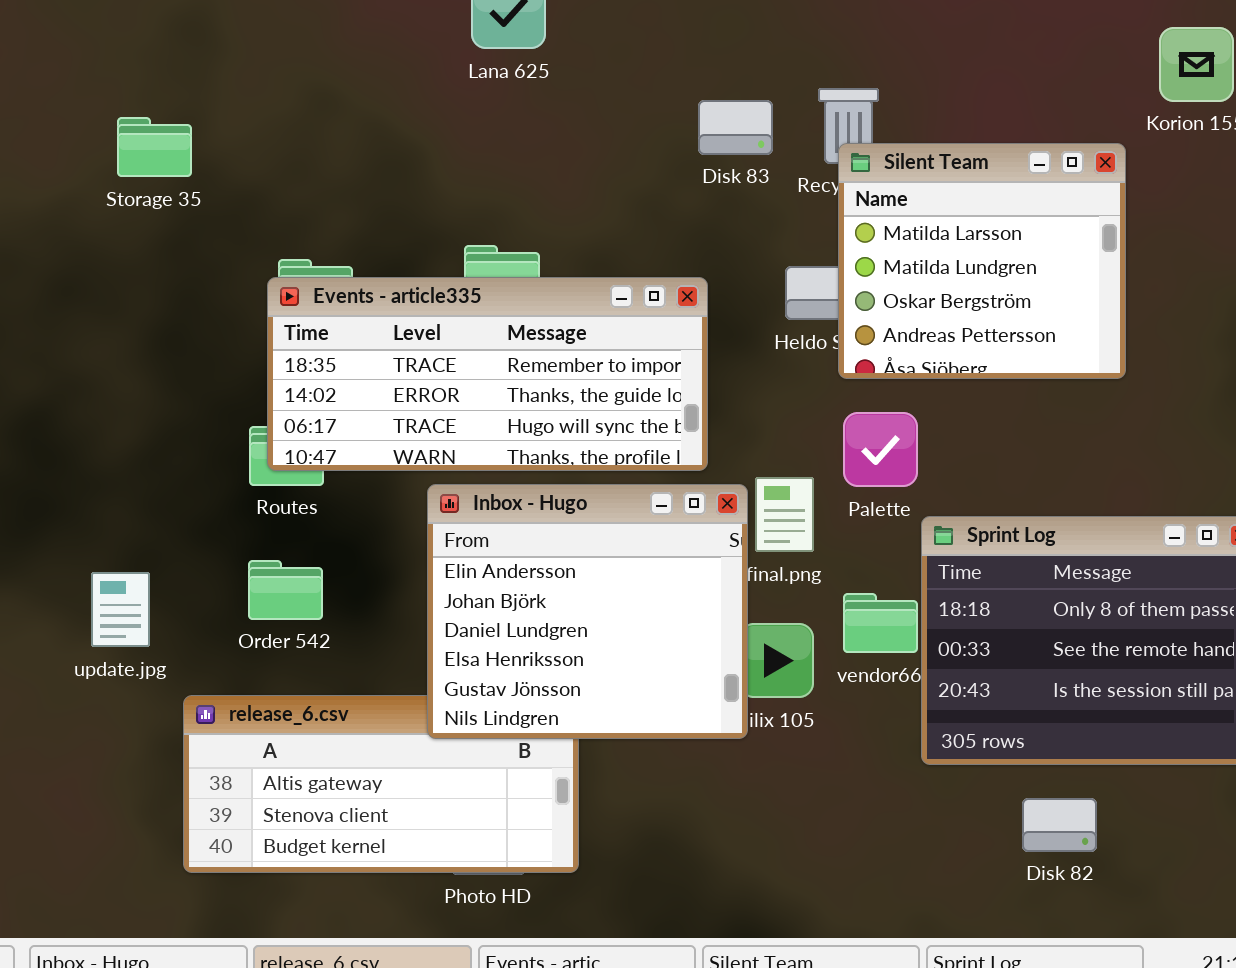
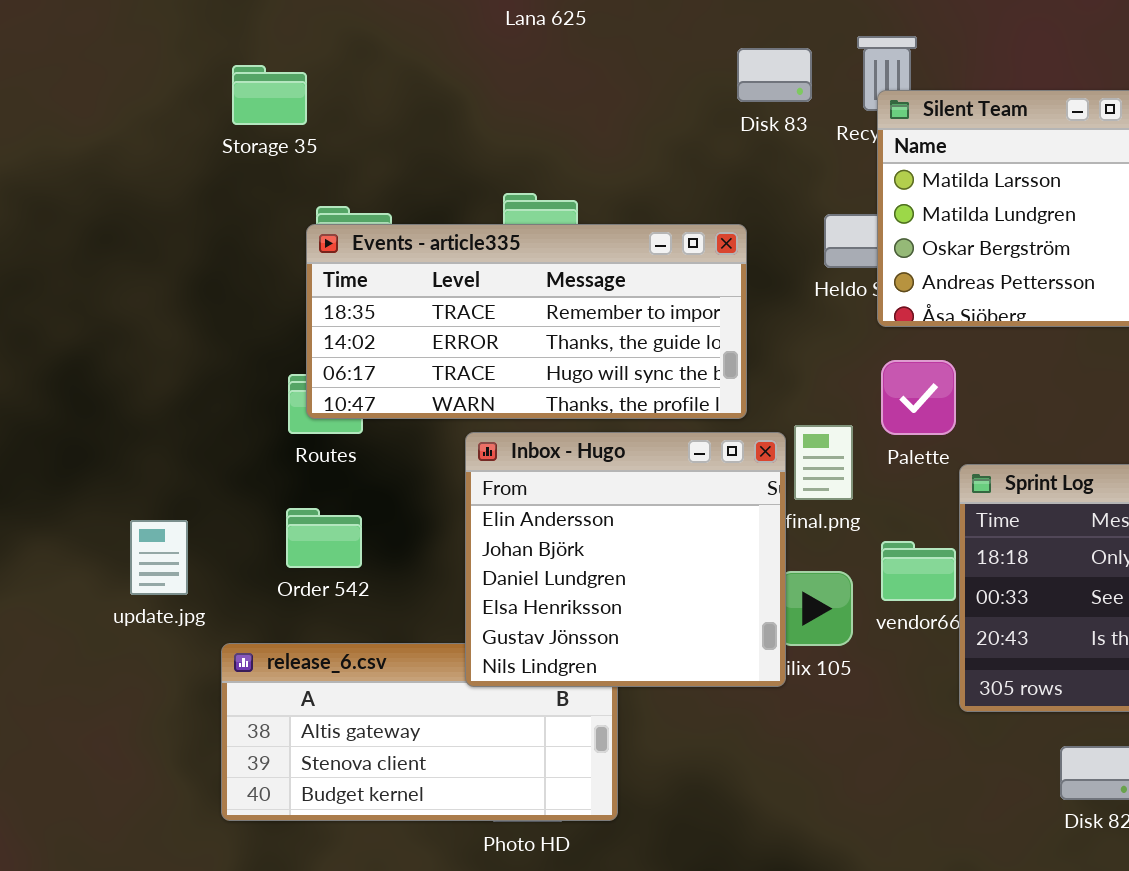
Storage 35: [117,117,192,177] -> [232,65,307,125], moved

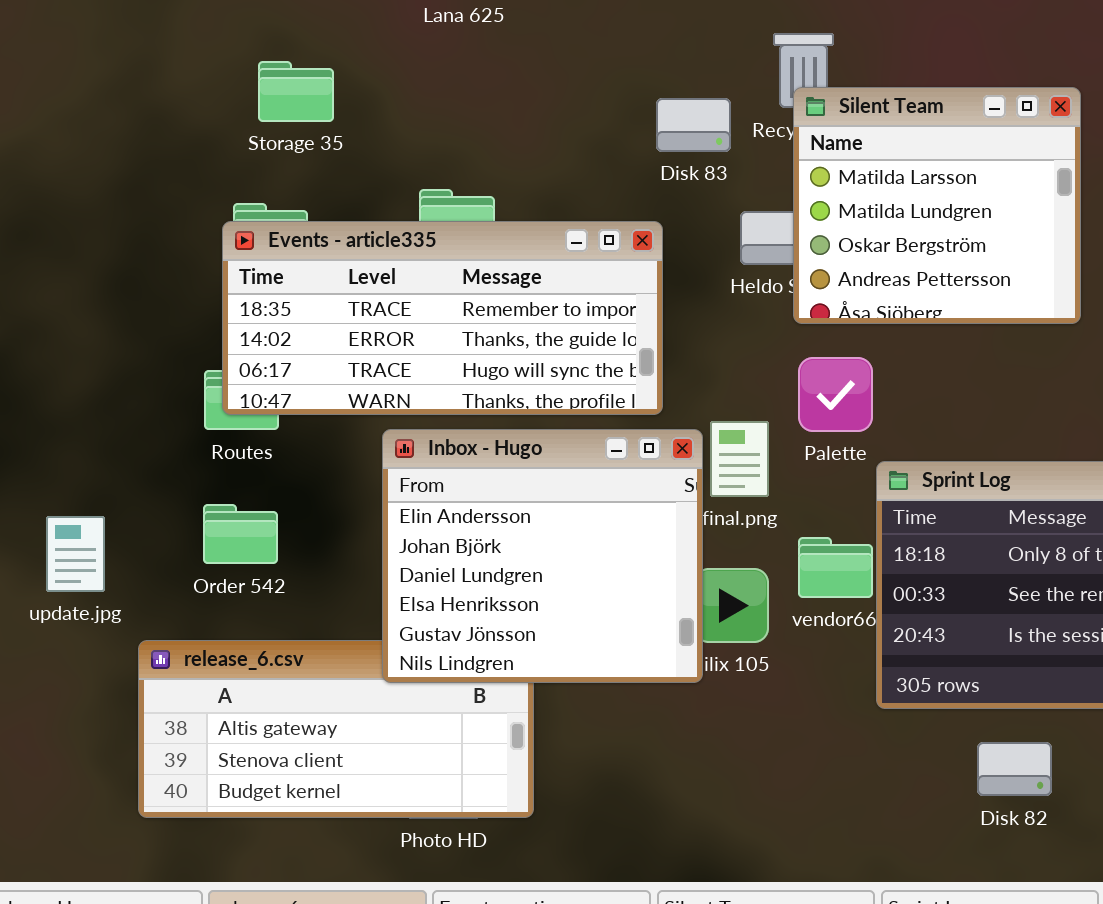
Disk 83: [737,48,812,102] -> [656,98,731,152], moved
Storage 35: [232,65,307,125] -> [258,61,334,122], moved

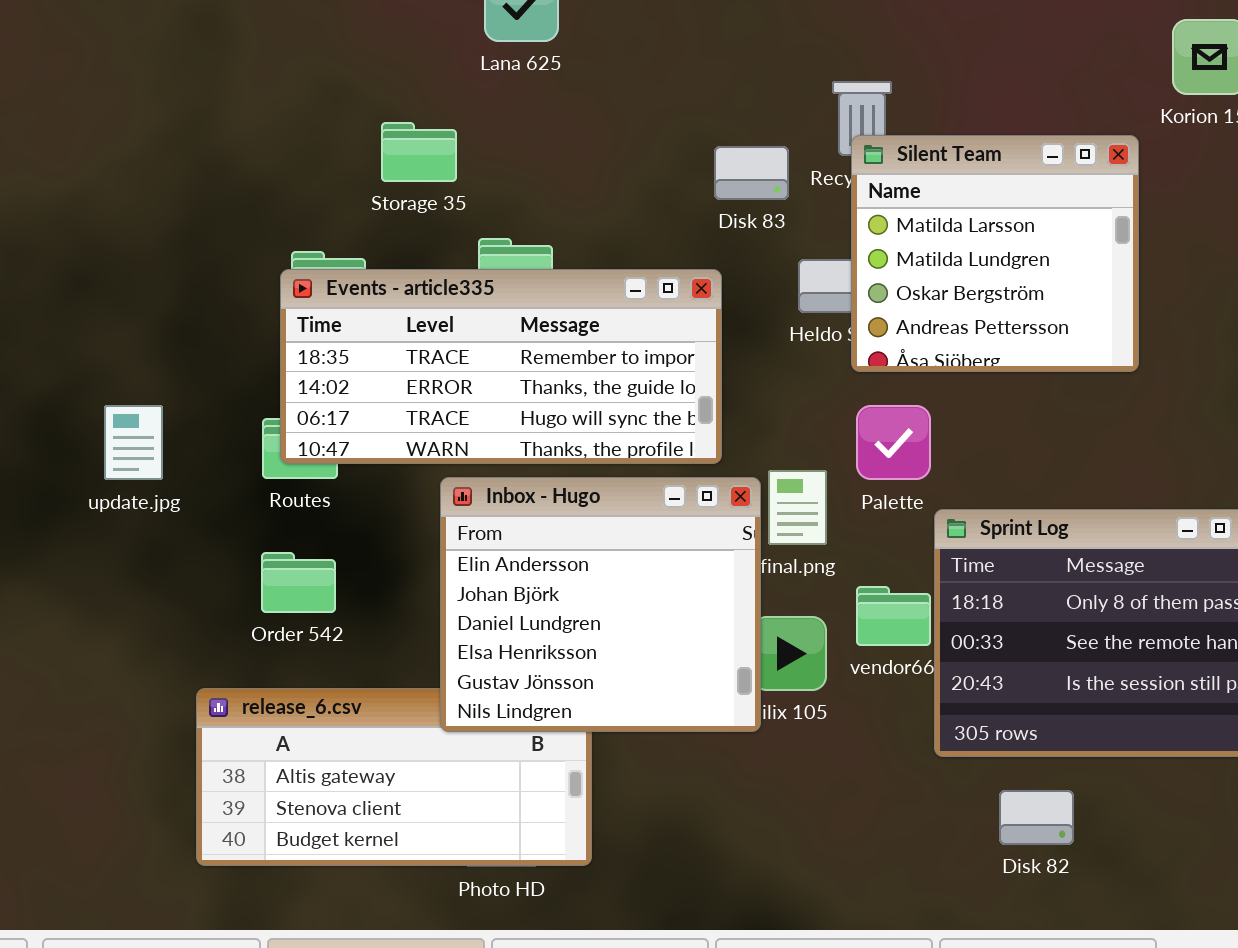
Storage 35: [258,61,334,122] -> [381,122,457,182], moved
update.jpg: [46,516,105,592] -> [104,405,163,480], moved
Disk 82: [977,742,1052,796] -> [999,790,1074,845], moved

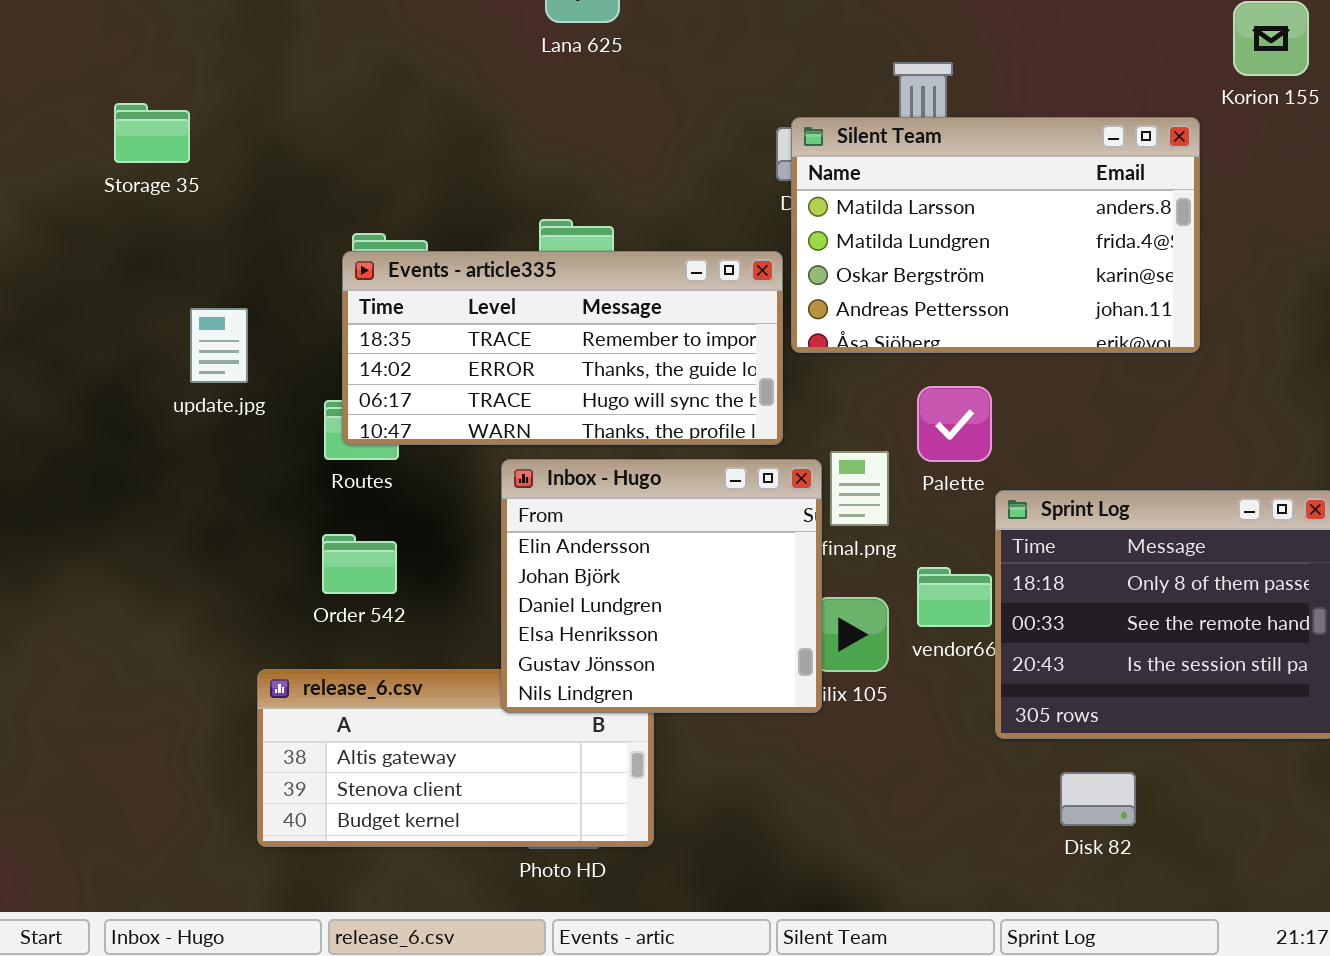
Storage 35: [381,122,457,182] -> [114,103,190,163], moved
Silent Team: [851,135,1139,372] -> [791,117,1200,353], resized
update.jpg: [104,405,163,480] -> [190,308,248,383], moved

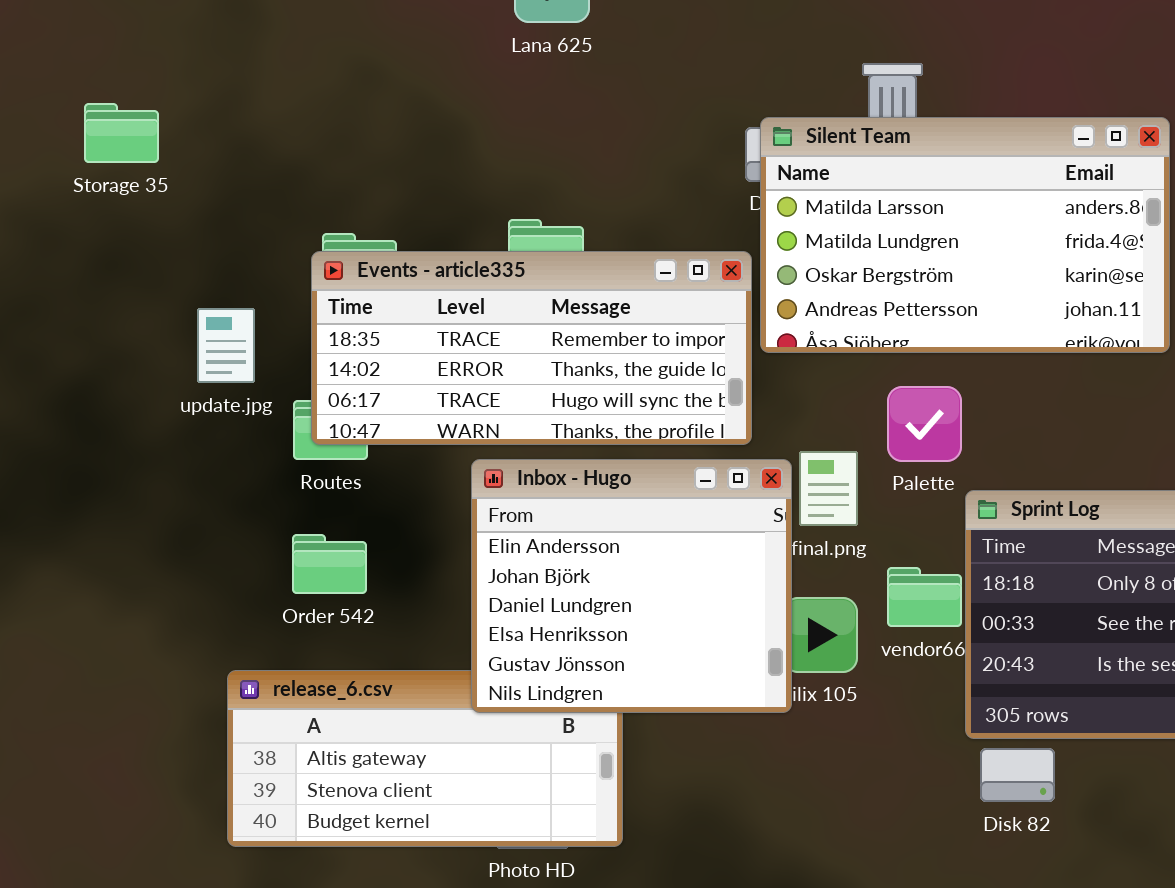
update.jpg: [190,308,248,383] -> [197,308,255,383], moved
Disk 82: [1060,772,1136,826] -> [980,748,1055,802], moved

